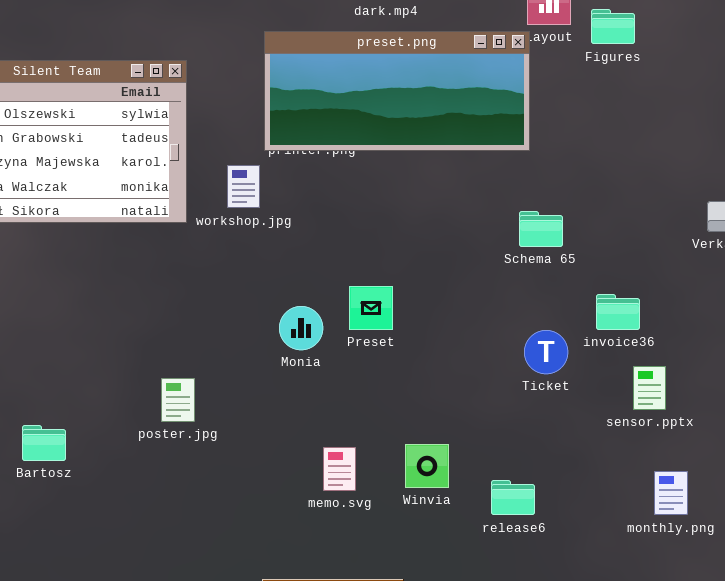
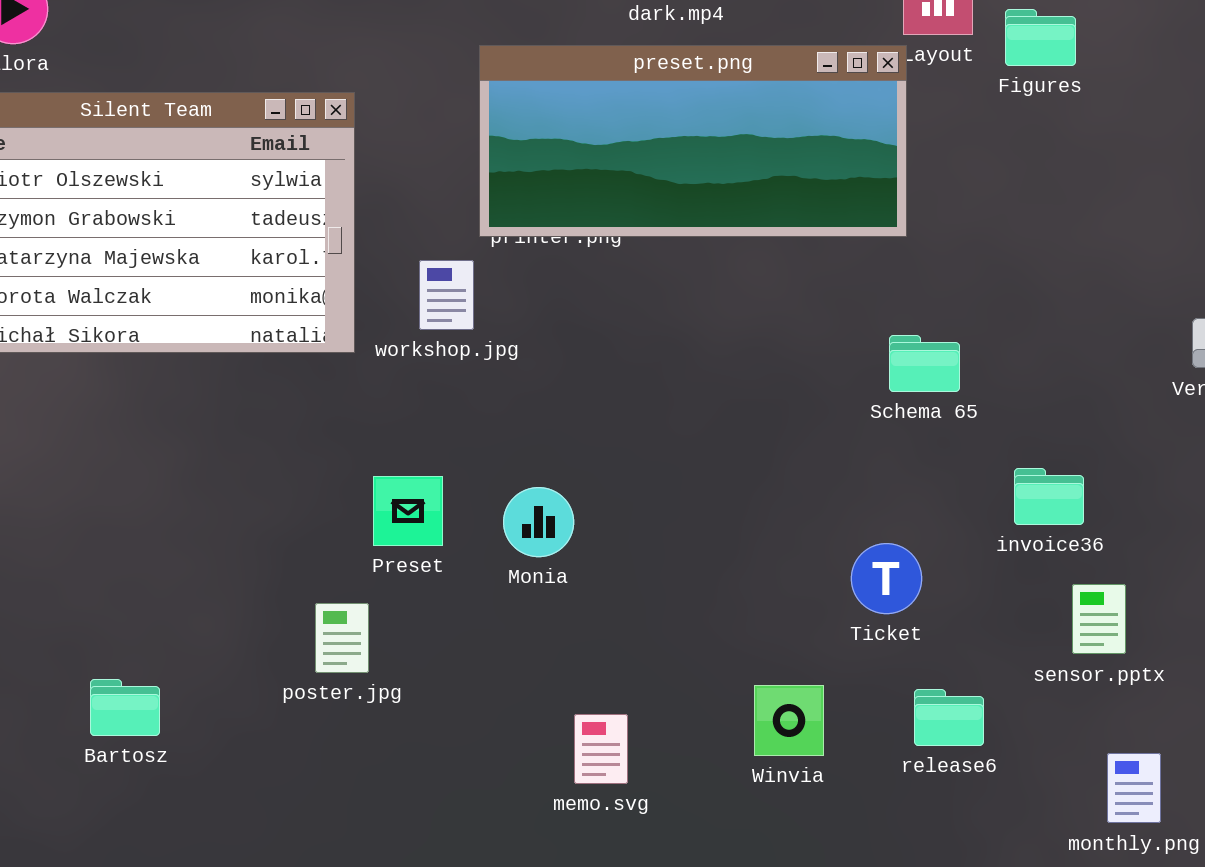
Preset: [349,286,393,330] -> [373,476,443,546], moved
Ticket: [524,330,568,374] -> [851,543,922,614], moved
Winvia: [405,444,449,488] -> [754,685,824,756], moved
release6: [491,480,535,515] -> [914,689,984,746], moved

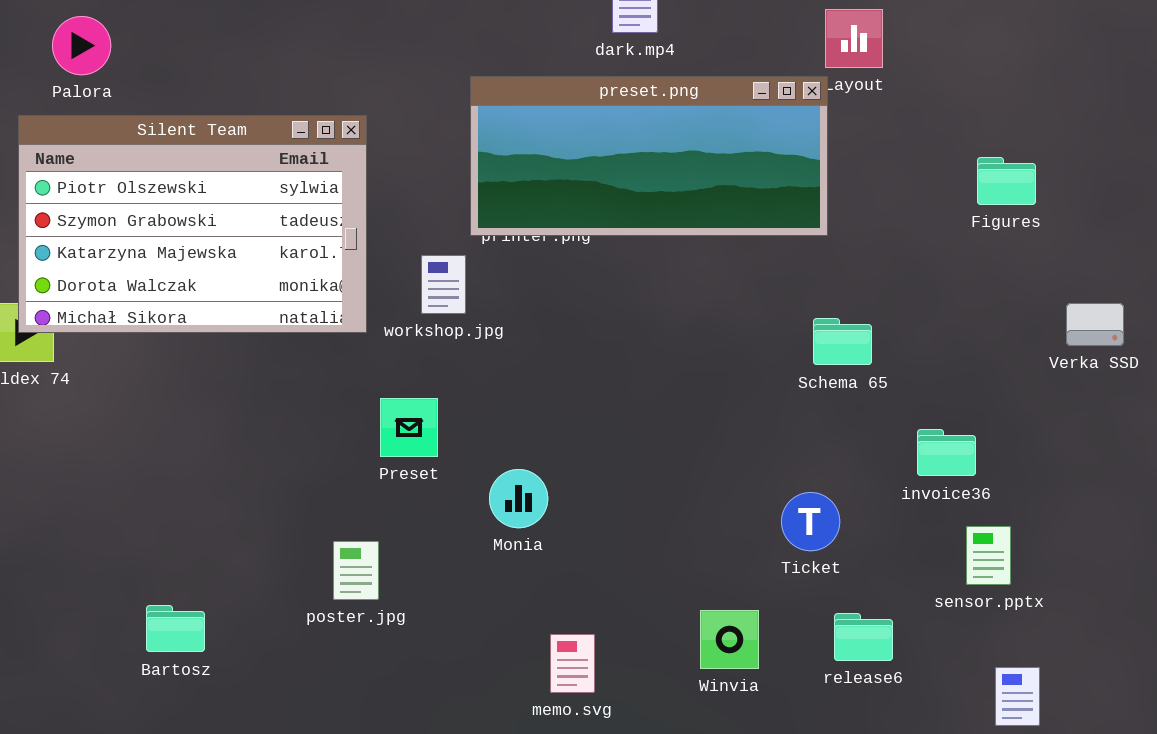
Figures: [1005,9,1076,66] -> [977,157,1036,205], moved
Preset: [373,476,443,546] -> [380,398,438,457], moved
Monia: [503,487,574,557] -> [489,469,548,528], moved

